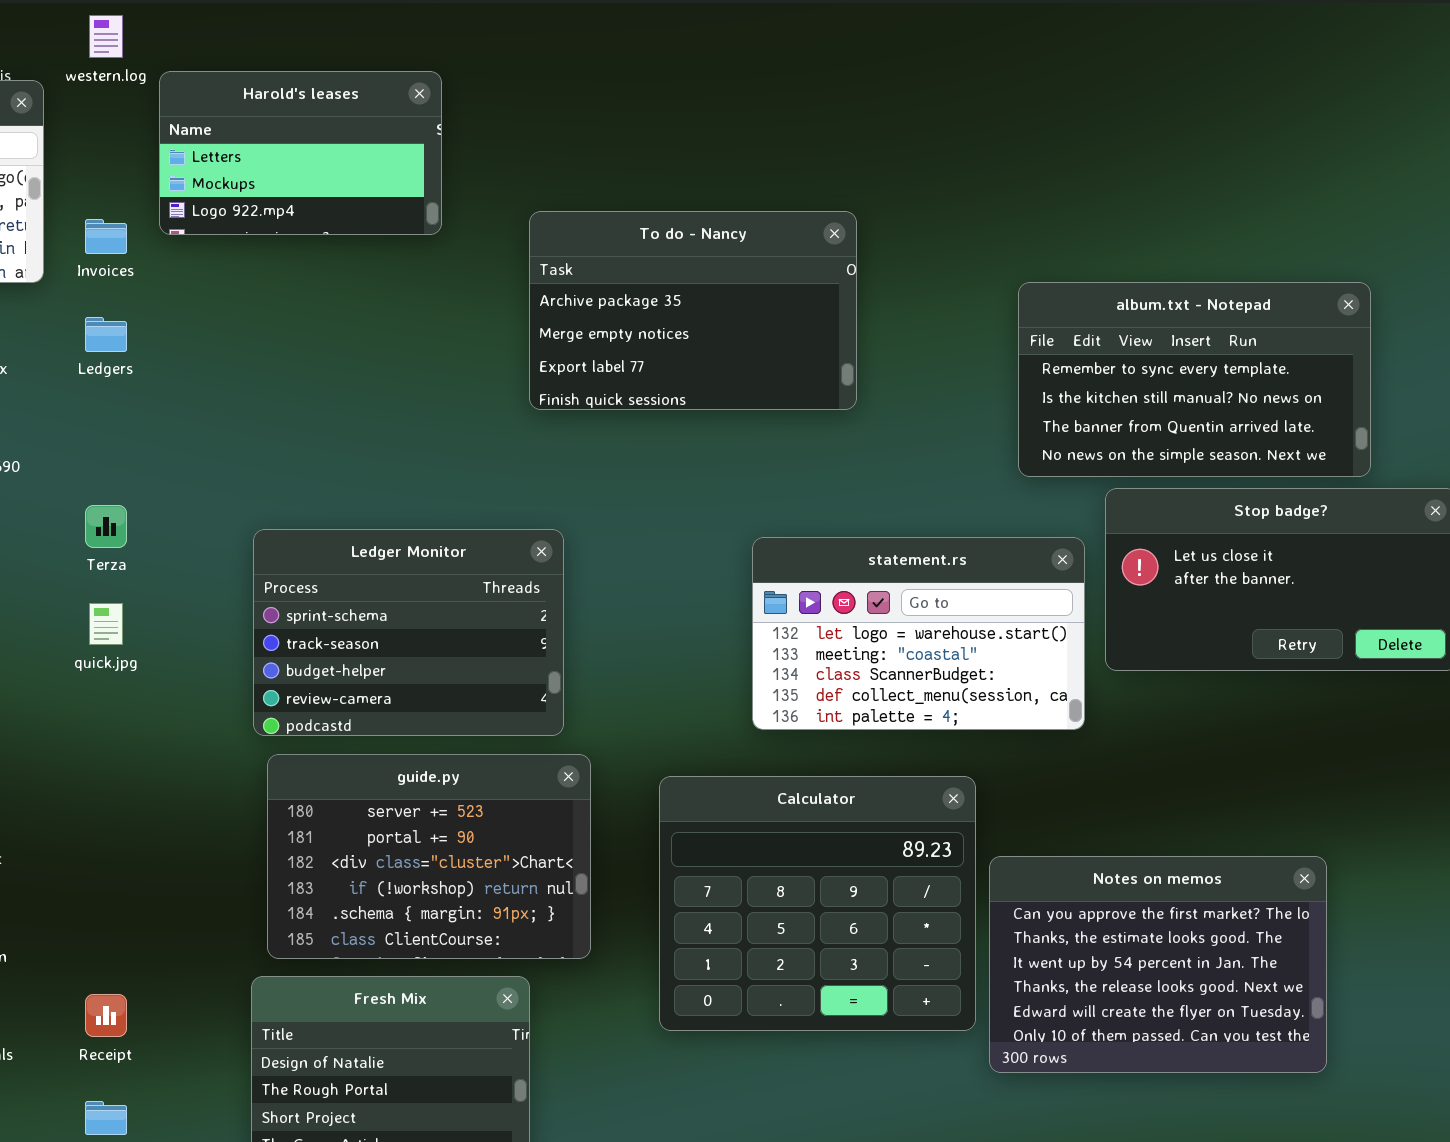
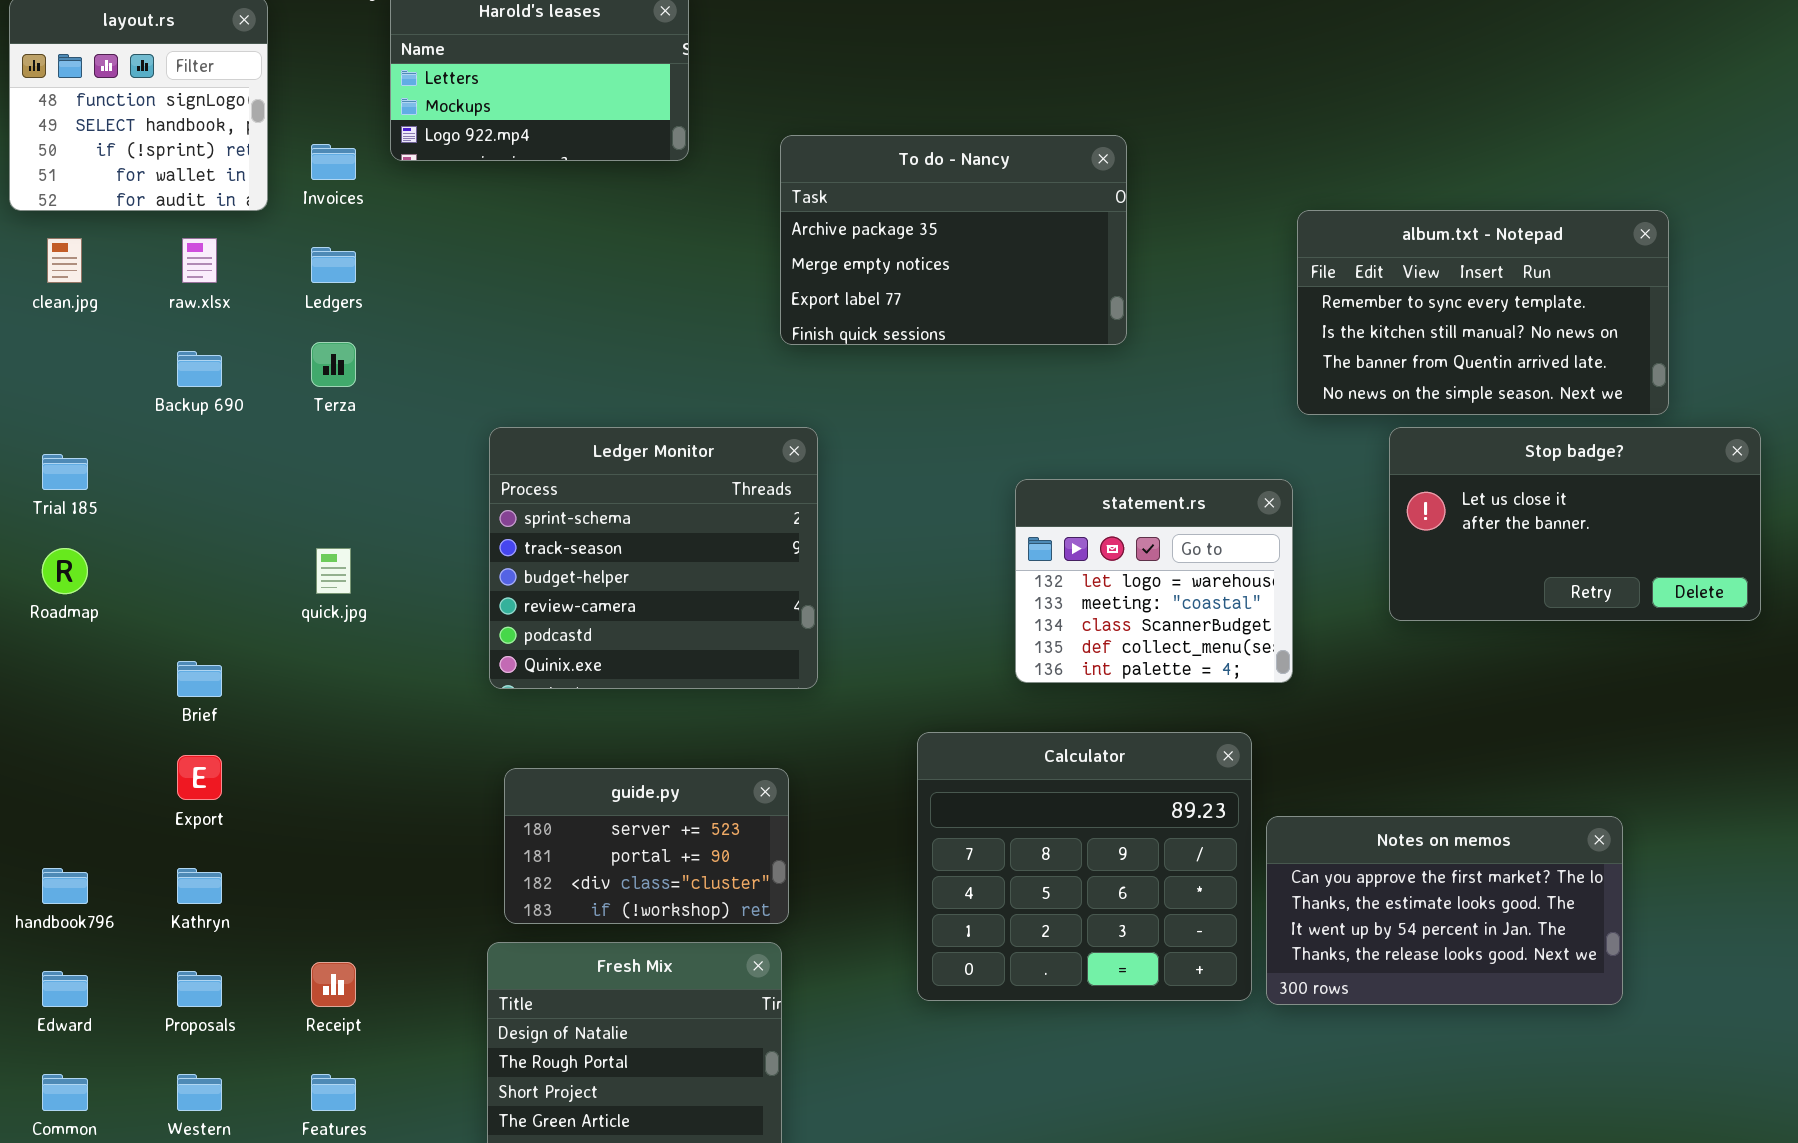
Terza: [85,505,127,548] -> [311,342,356,387], moved
Ledger Monitor: [253,529,564,736] -> [489,427,818,689], resized
statement.rs: [752,537,1085,730] -> [1015,479,1293,683], resized
guide.py: [267,754,591,959] -> [504,768,789,924], resized
Notes on memos: [989,856,1327,1073] -> [1266,816,1623,1005], resized

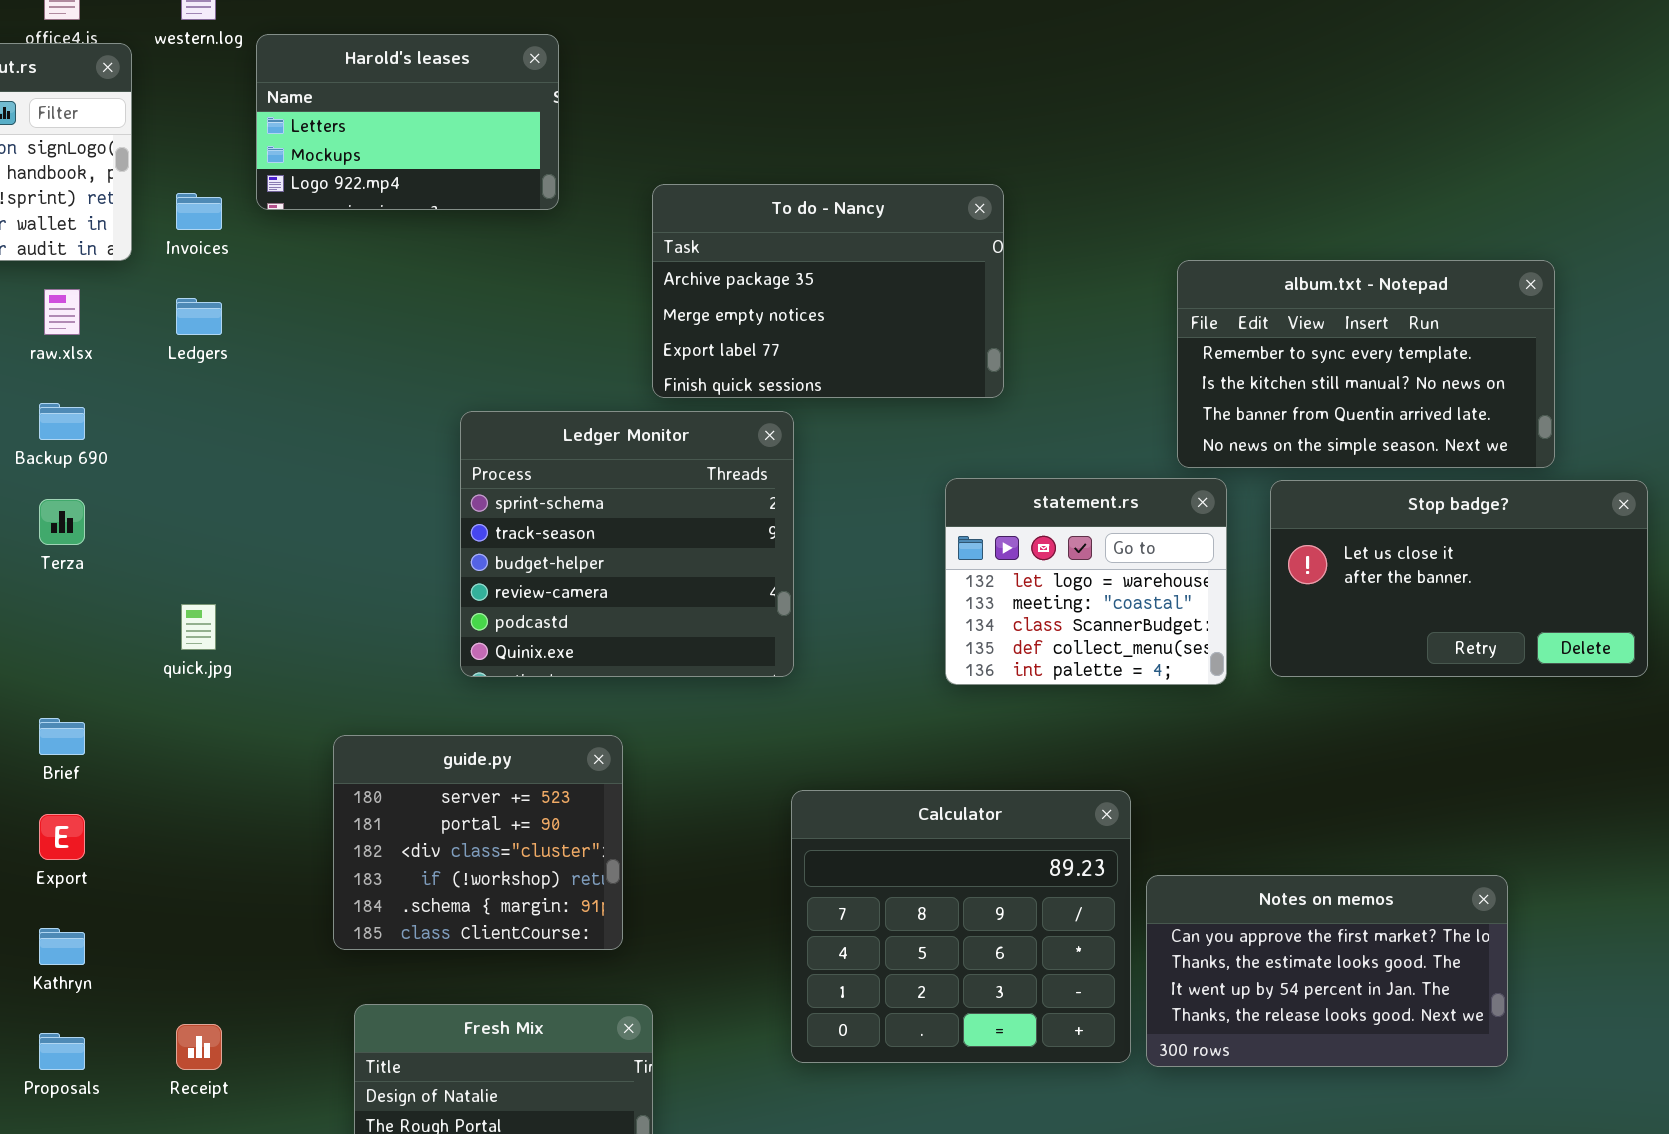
Terza: [311,342,356,387] -> [39,499,85,545], moved
Ledger Monitor: [489,427,818,689] -> [460,411,794,677], moved
statement.rs: [1015,479,1293,683] -> [945,478,1227,685], moved
guide.py: [504,768,789,924] -> [333,735,623,950], moved, resized

